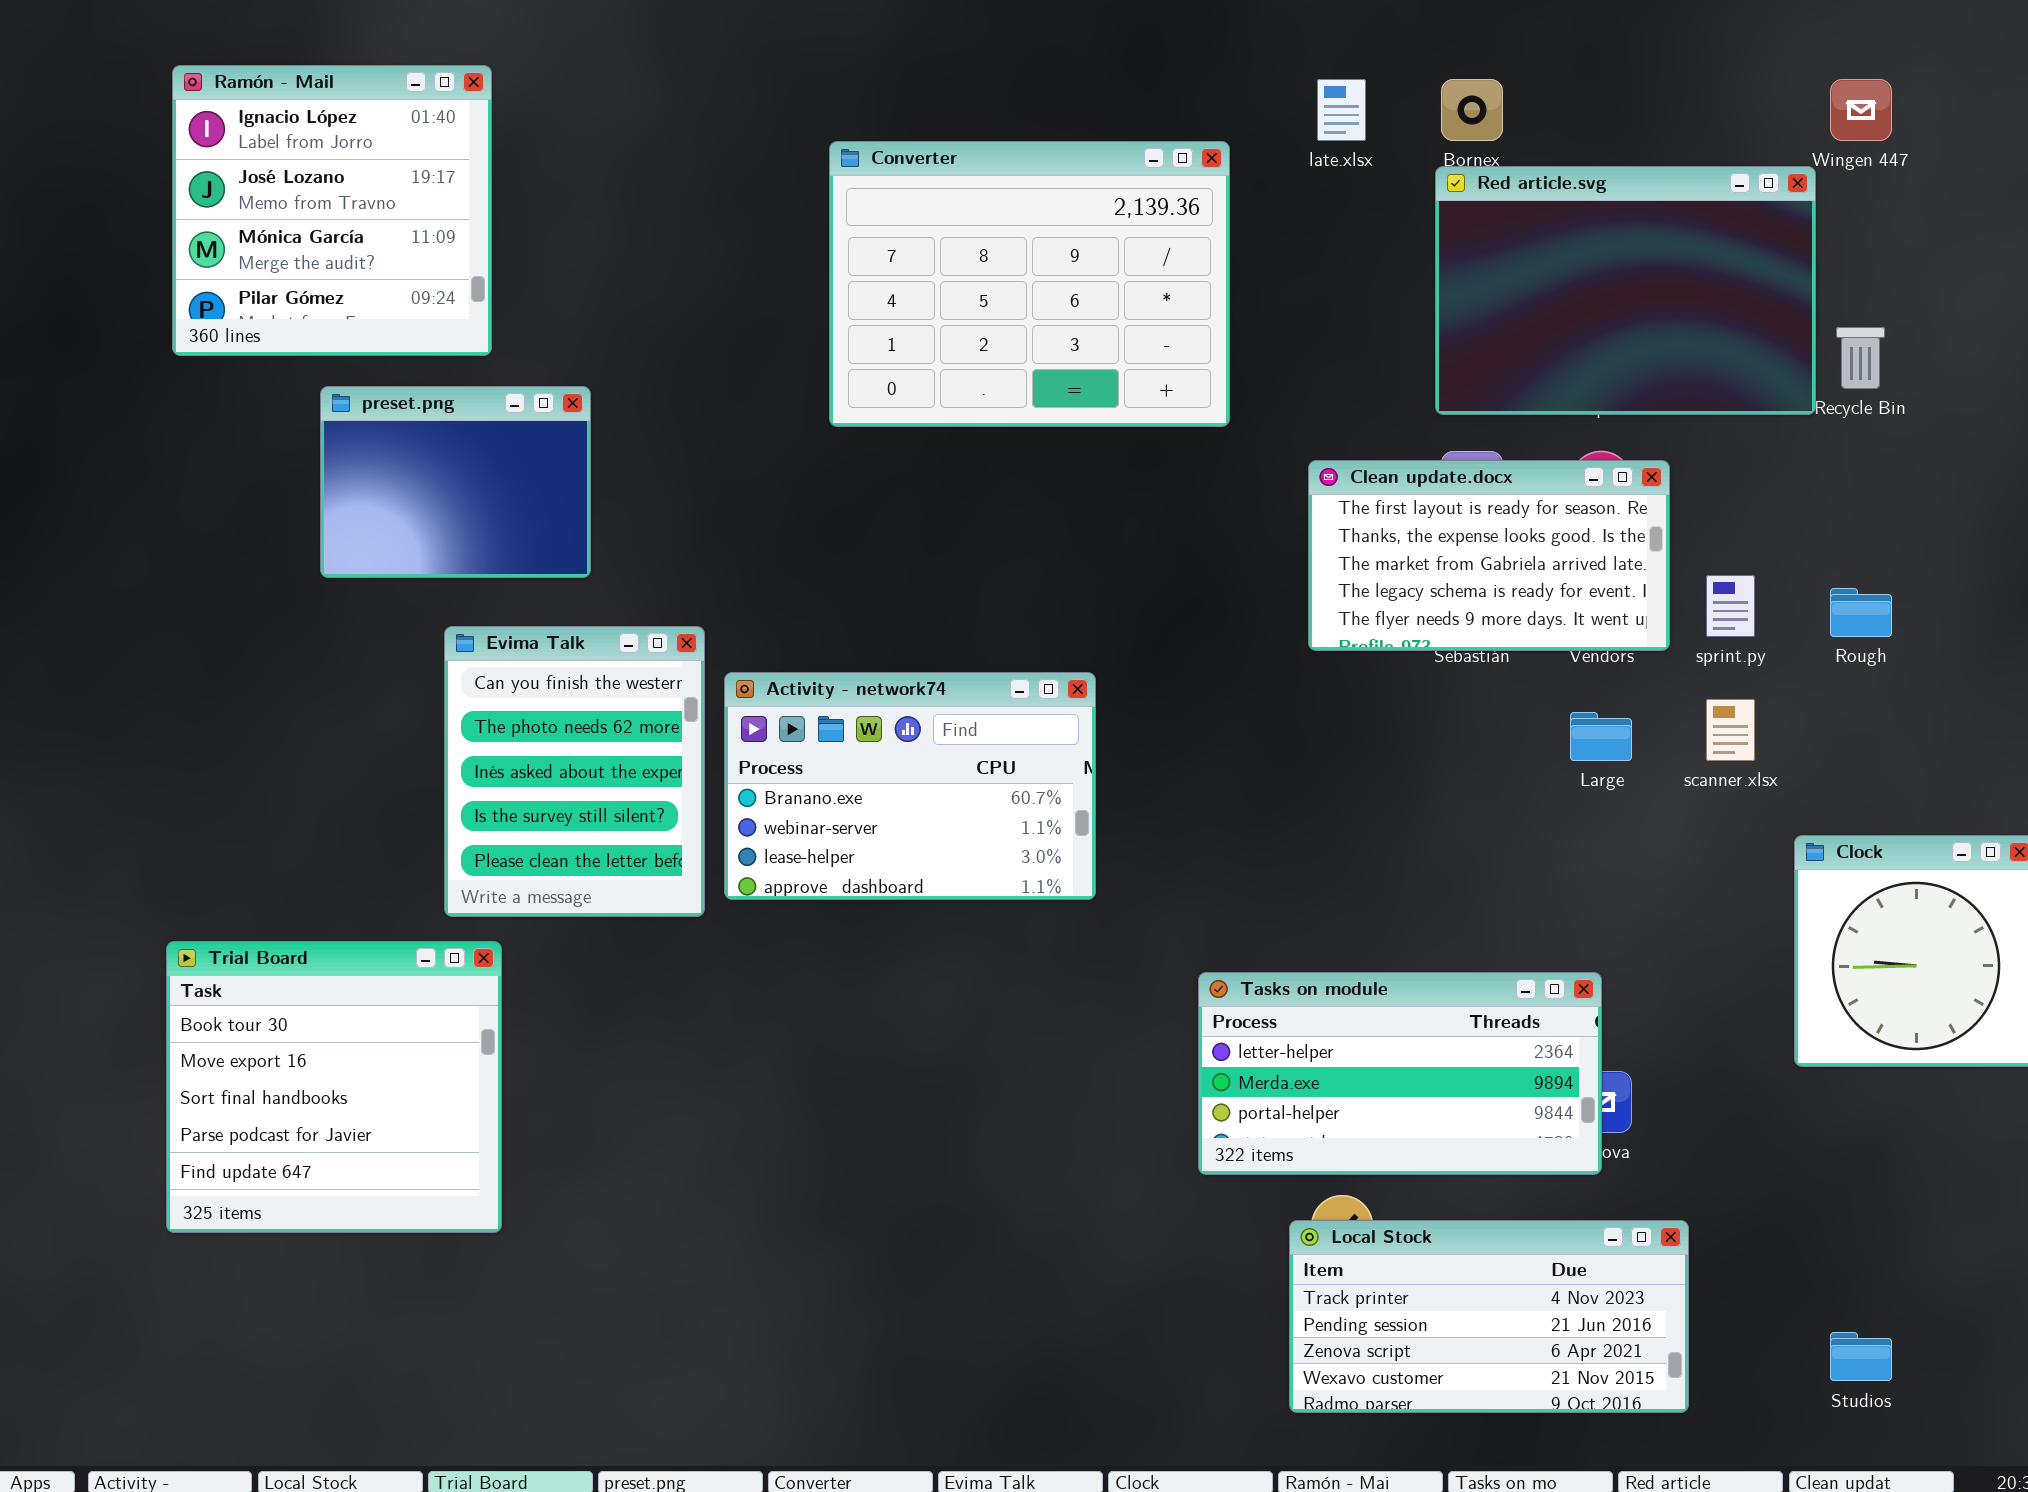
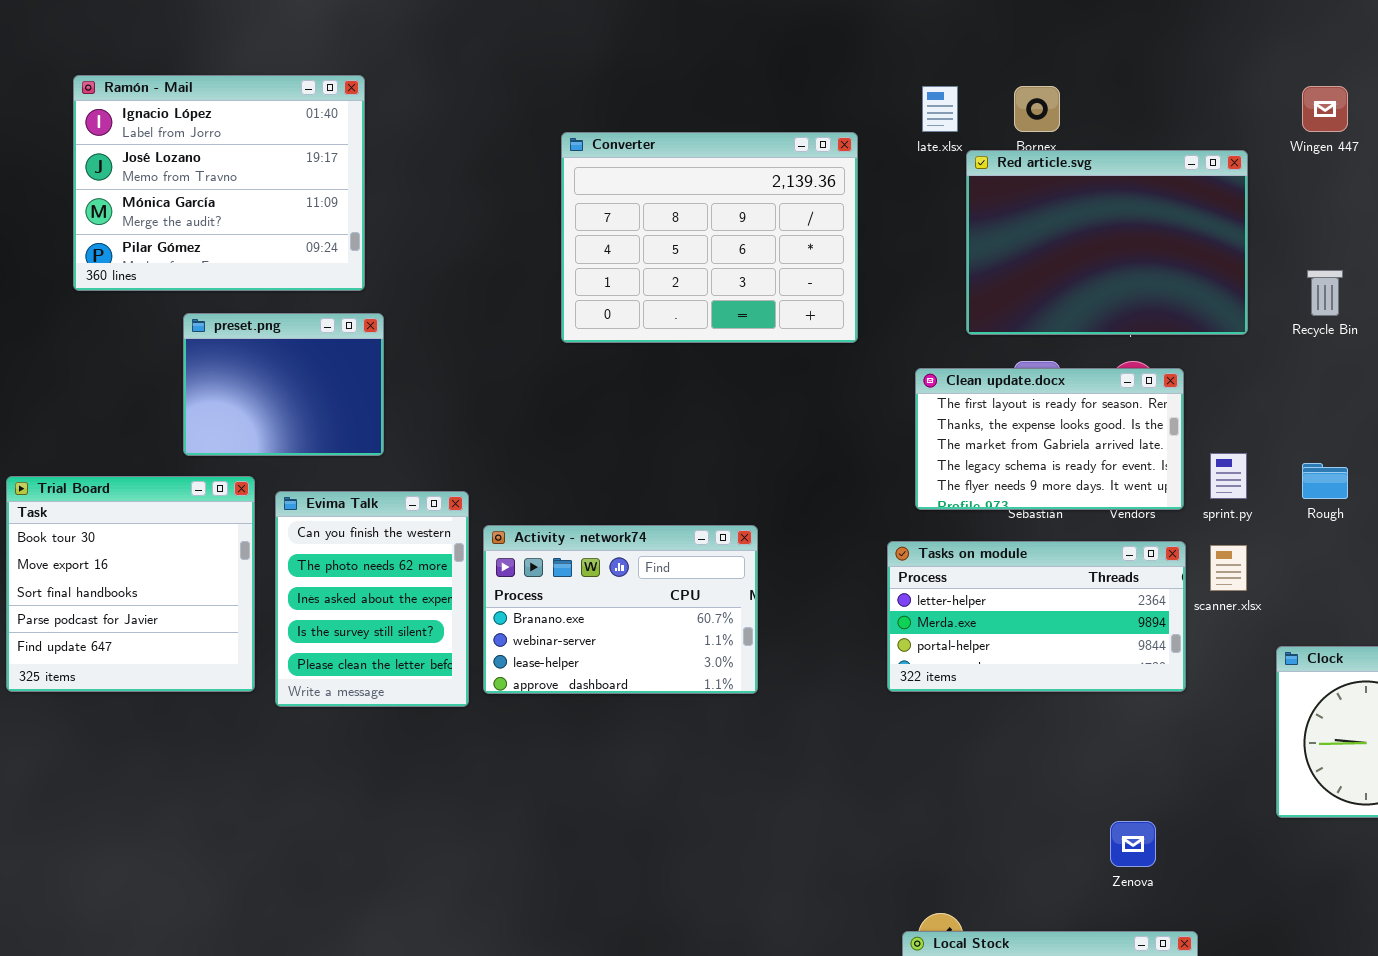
Ramón - Mail: [172,65,492,356] -> [73,75,365,291], resized
Red article.svg: [1435,166,1816,415] -> [966,150,1248,335], moved
Trial Board: [166,941,502,1233] -> [6,476,255,692], moved
Tasks on module: [1198,972,1602,1175] -> [887,541,1186,692], moved

